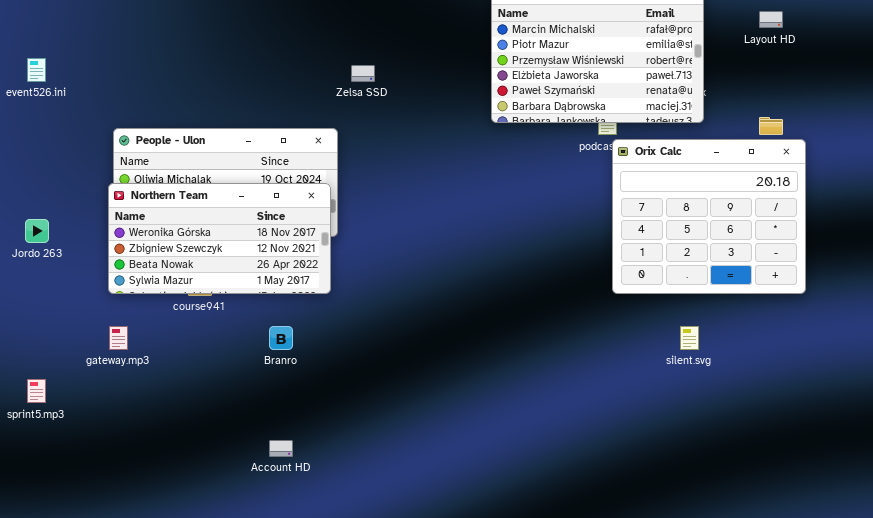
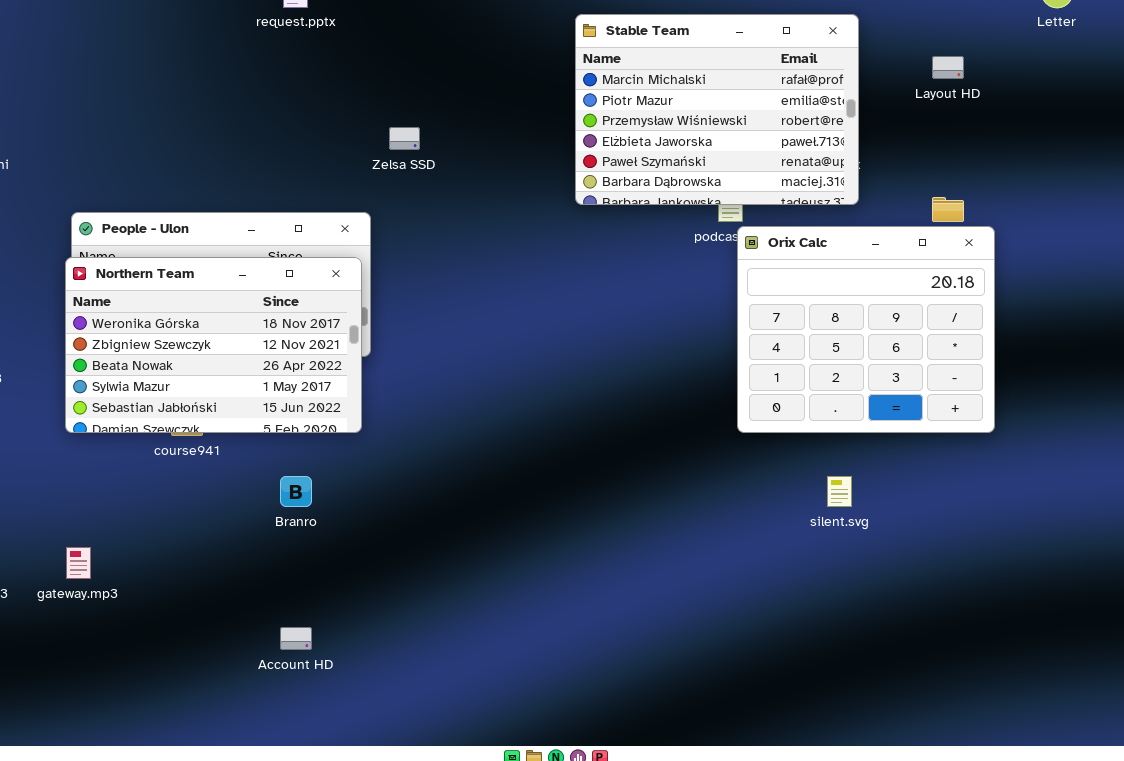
Northern Team: [108,183,331,294] -> [65,257,362,433], resized
gateway.mp3: [109,326,128,350] -> [66,547,91,579], moved

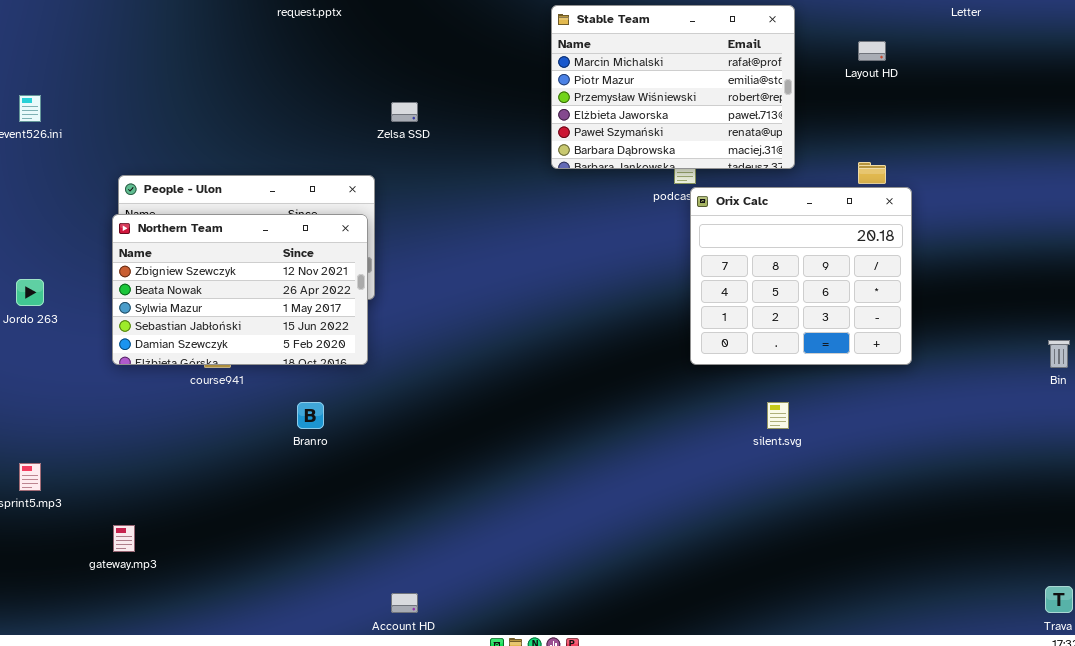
Northern Team: [65,257,362,433] -> [112,214,368,365], scrolled down 1 row
gateway.mp3: [66,547,91,579] -> [113,525,135,552], moved
Account HD: [280,627,312,650] -> [391,593,418,613], moved

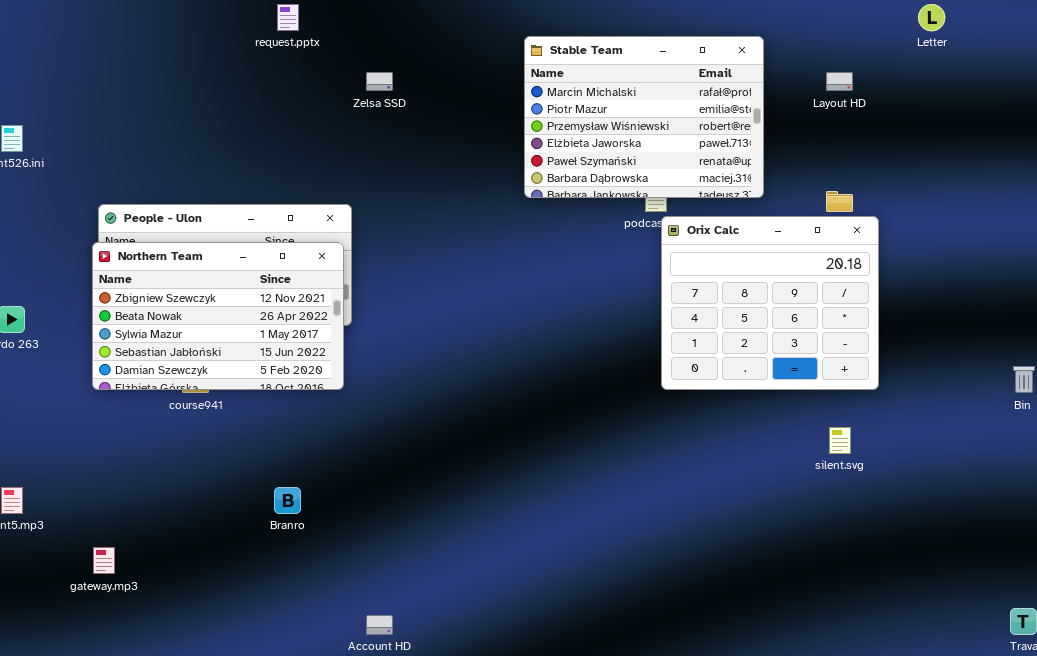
Zelsa SSD: [391,102,418,122] -> [366,72,393,91], moved
Branro: [297,402,324,429] -> [274,487,301,514], moved
silent.svg: [767,402,789,429] -> [829,427,851,454], moved

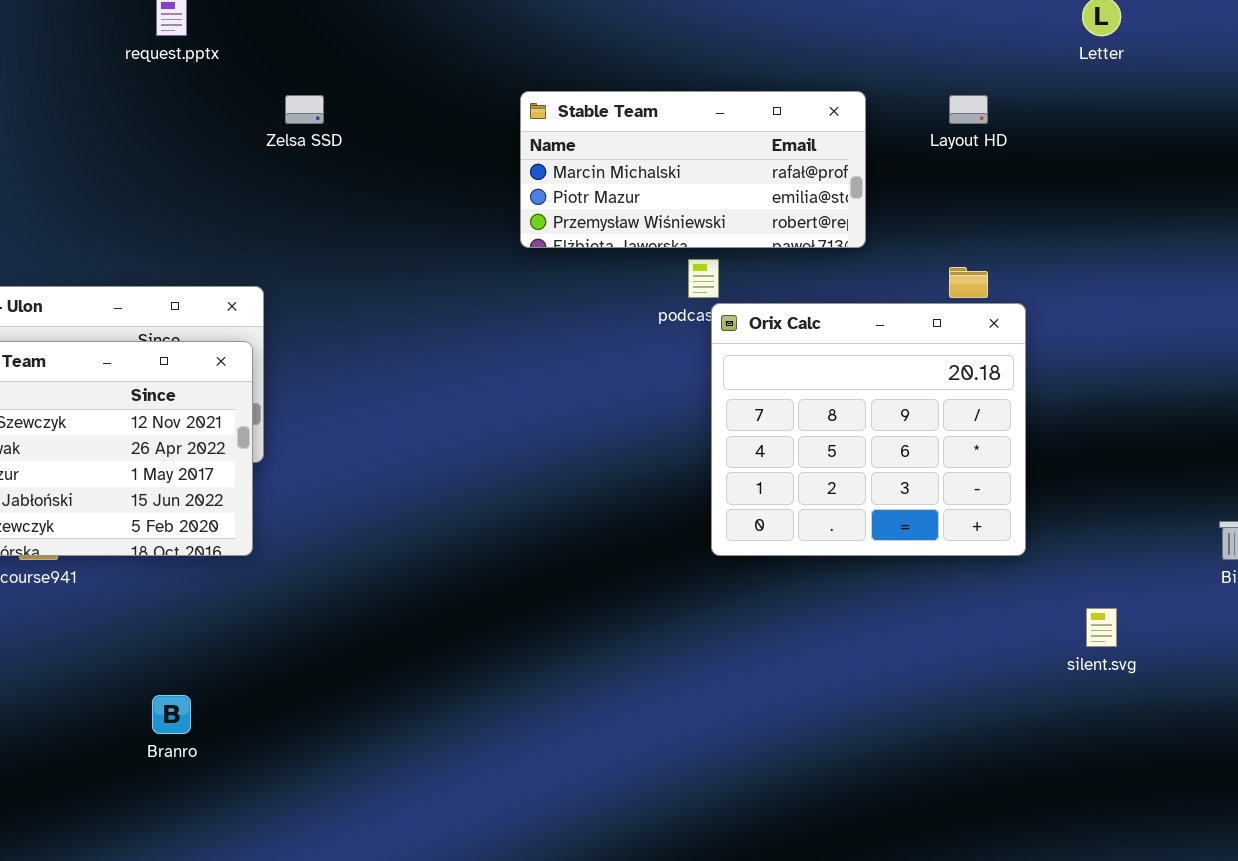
Stable Team: [524,36,764,198] -> [520,91,866,248], moved, resized
silent.svg: [829,427,851,454] -> [1086,608,1117,647], moved

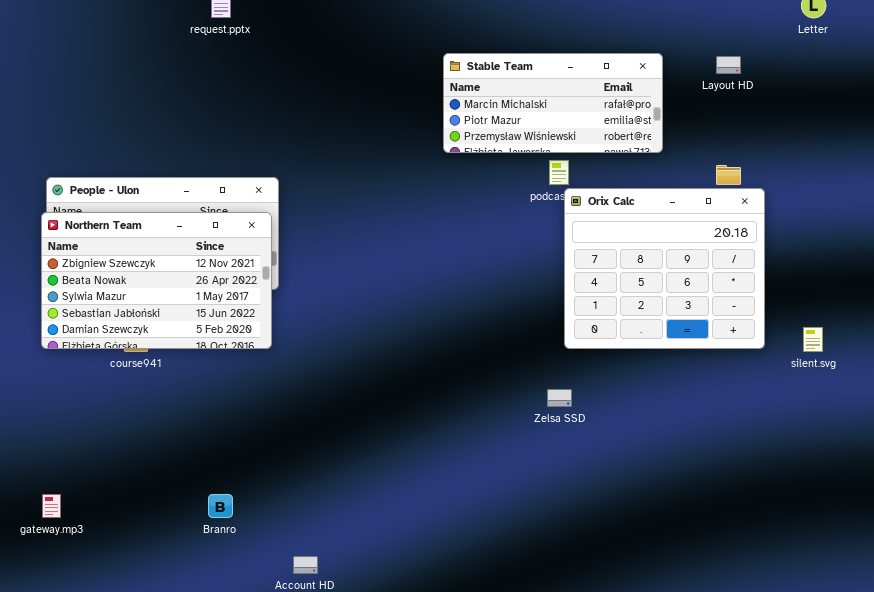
Zelsa SSD: [285,95,324,124] -> [547,389,572,407], moved
silent.svg: [1086,608,1117,647] -> [803,327,823,352], moved
Branro: [152,695,191,734] -> [208,494,233,518], moved

